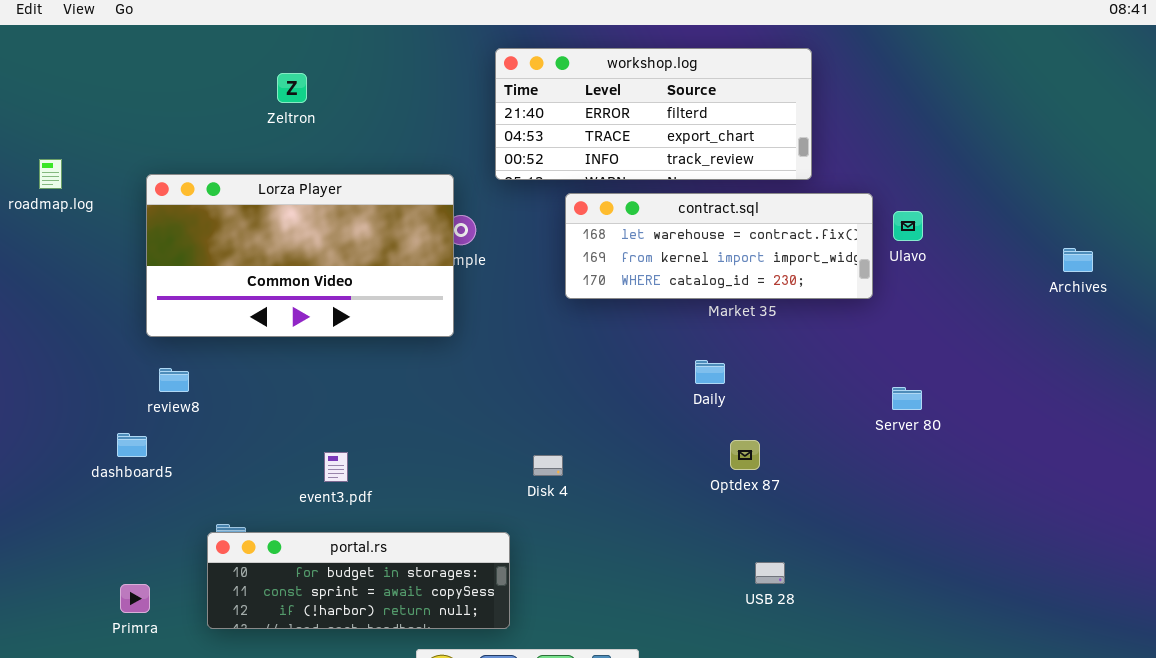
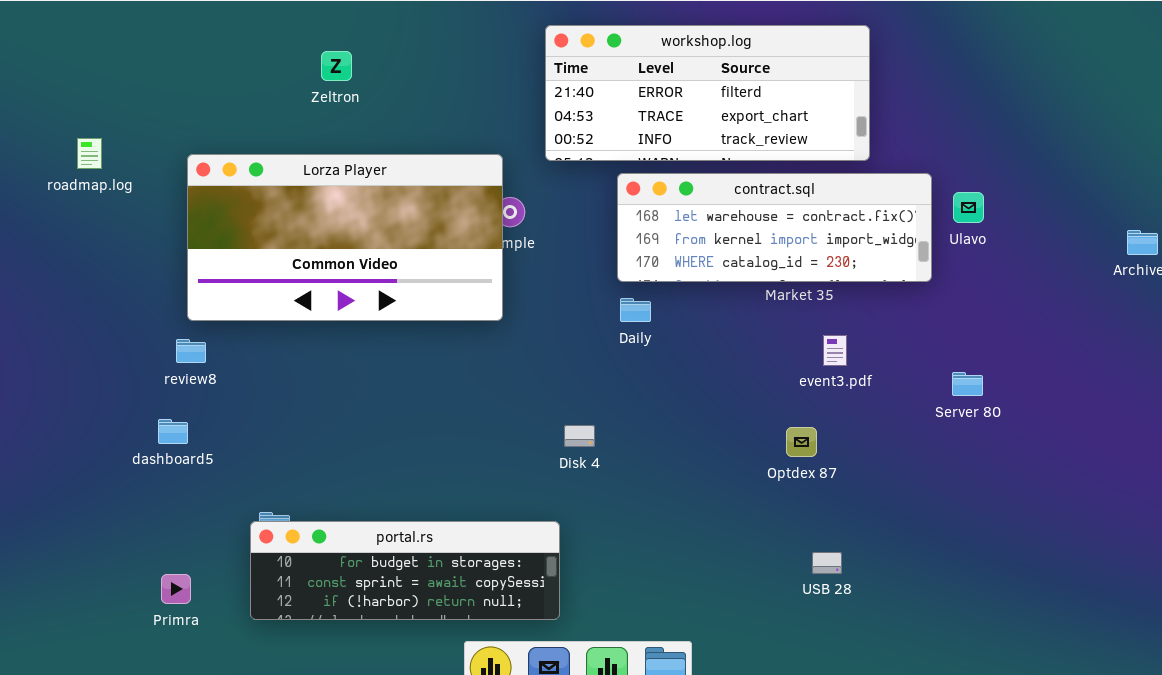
Daily: [695,360,725,384] -> [620,298,651,322], moved
review8: [159,368,189,392] -> [176,339,206,363], moved
event3.pdf: [324,452,348,482] -> [823,335,847,366], moved
Disk 4: [533,455,563,476] -> [564,425,595,447], moved

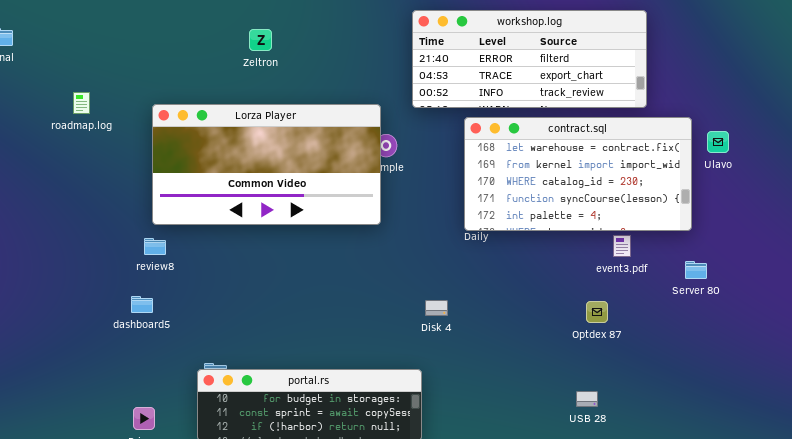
contract.sql: [617,173,932,282] -> [464,117,692,231], resized
Server 80: [952,372,983,396] -> [685,261,707,279], moved
USB 28: [812,552,842,574] -> [576,391,598,407], moved

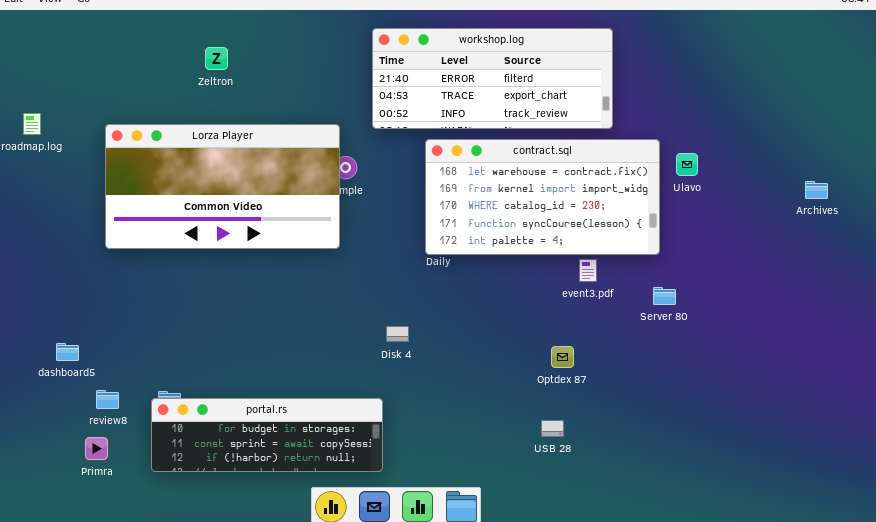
review8: [144,238,166,255] -> [96,390,119,409], moved
dashboard5: [131,296,153,313] -> [56,343,79,361], moved
Optdex 87: [586,301,608,323] -> [551,346,574,368], moved

